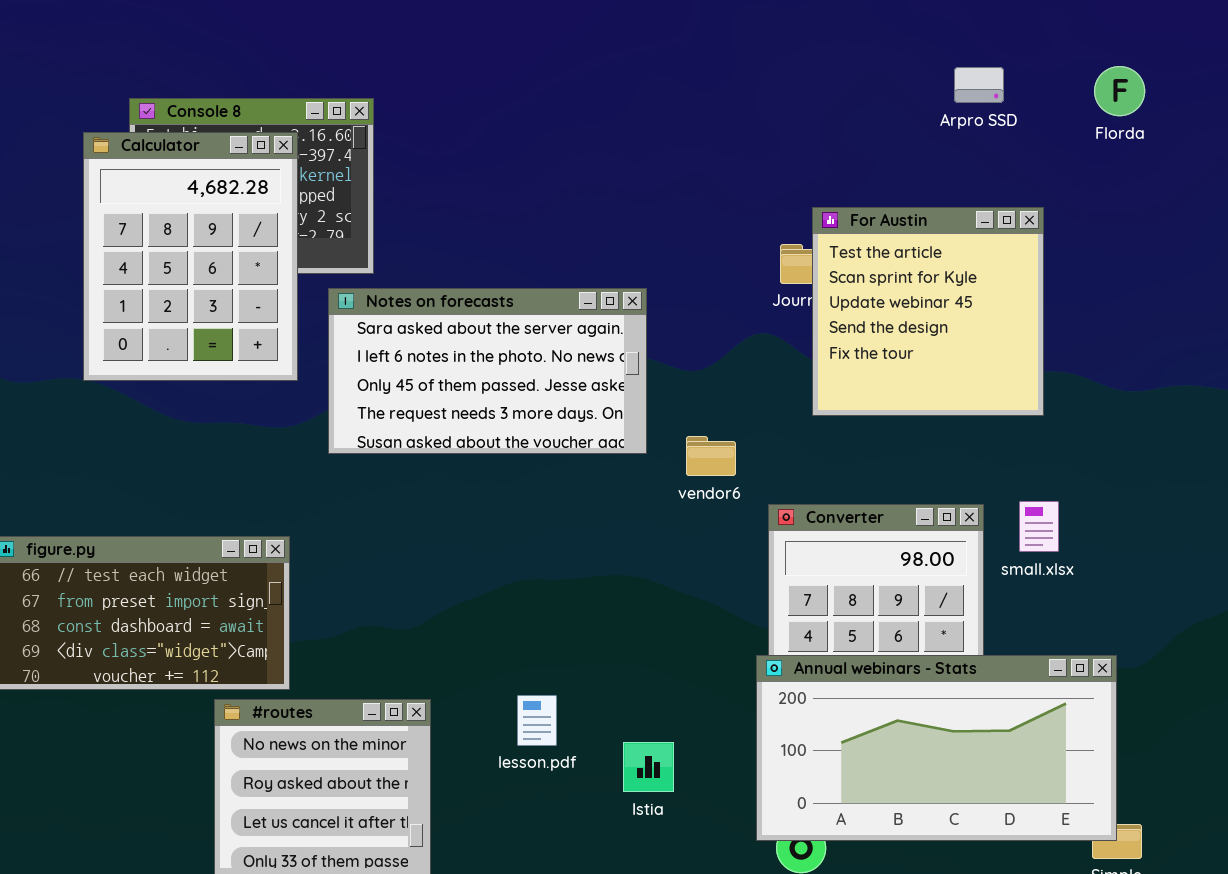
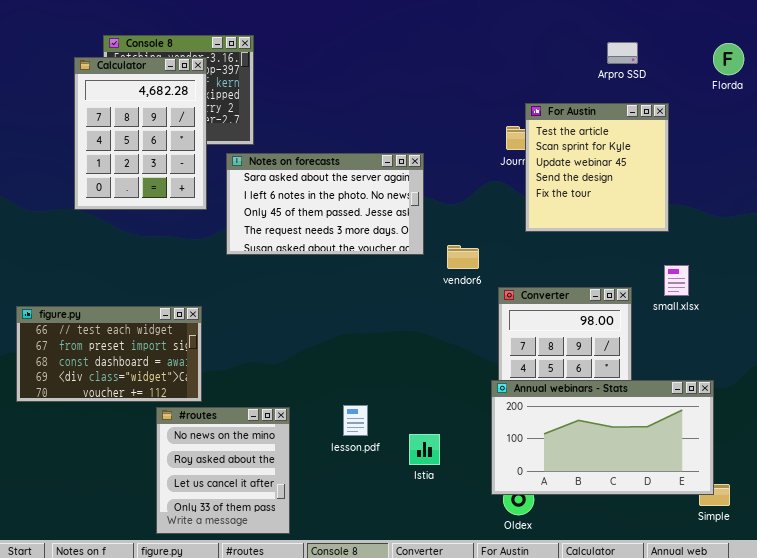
Florda: [1094,66,1145,116] -> [713,43,744,75], moved
Arpro SSD: [954,67,1004,103] -> [607,42,638,64], moved
small.xlsx: [1019,501,1059,552] -> [664,265,689,296], moved

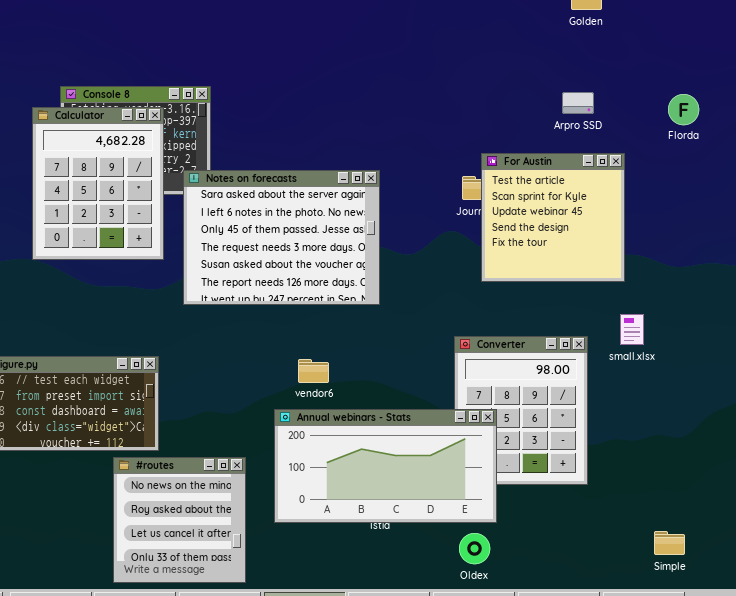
Notes on forecasts: [226,153,424,255] -> [183,170,380,305], resized
vendor6: [447,245,479,269] -> [298,359,329,383], moved
Annual webinars - Stats: [491,380,714,495] -> [274,409,497,523], moved

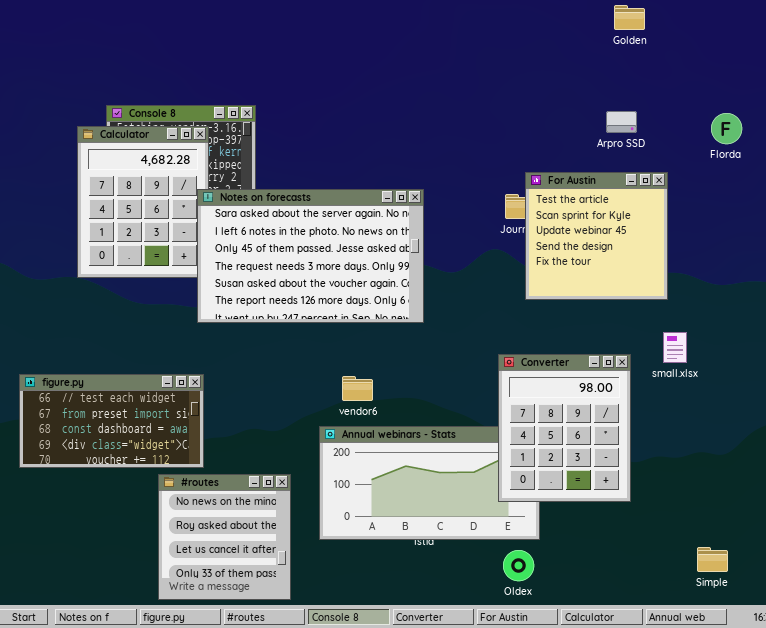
Notes on forecasts: [183,170,380,305] -> [197,189,424,323], resized
Converter: [454,336,588,485] -> [498,354,631,502], raised

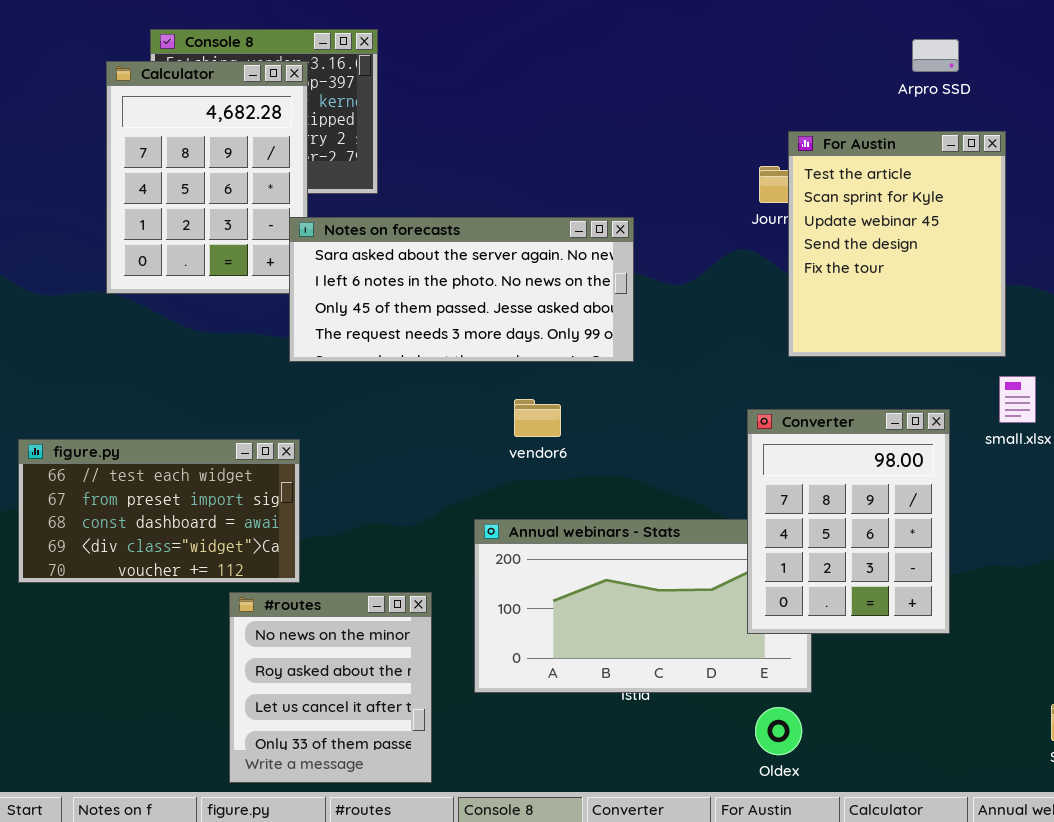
For Austin: [525,172,668,300] -> [788,131,1006,357], resized
Notes on forecasts: [197,189,424,323] -> [289,217,634,362], resized
vendor6: [342,376,373,401] -> [514,399,561,437], moved

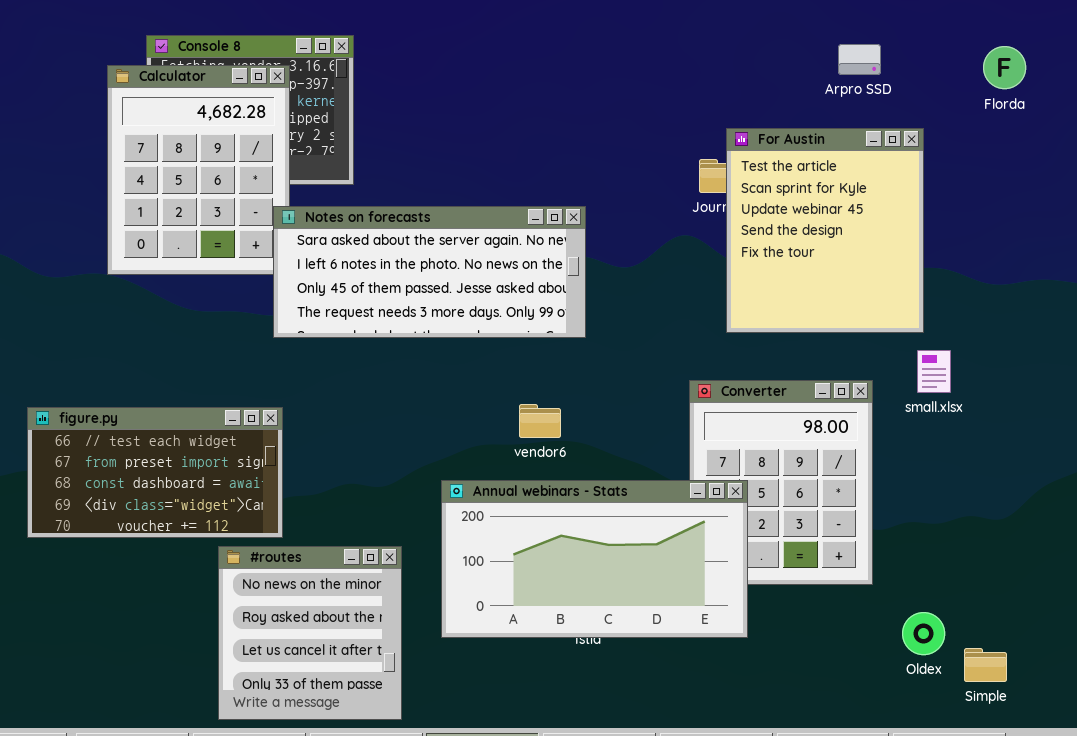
vendor6: [514,399,561,437] -> [519,404,561,438], moved
Annual webinars - Stats: [474,519,812,693] -> [441,480,748,638], raised
Oldex: [755,707,802,755] -> [902,612,945,655], moved

